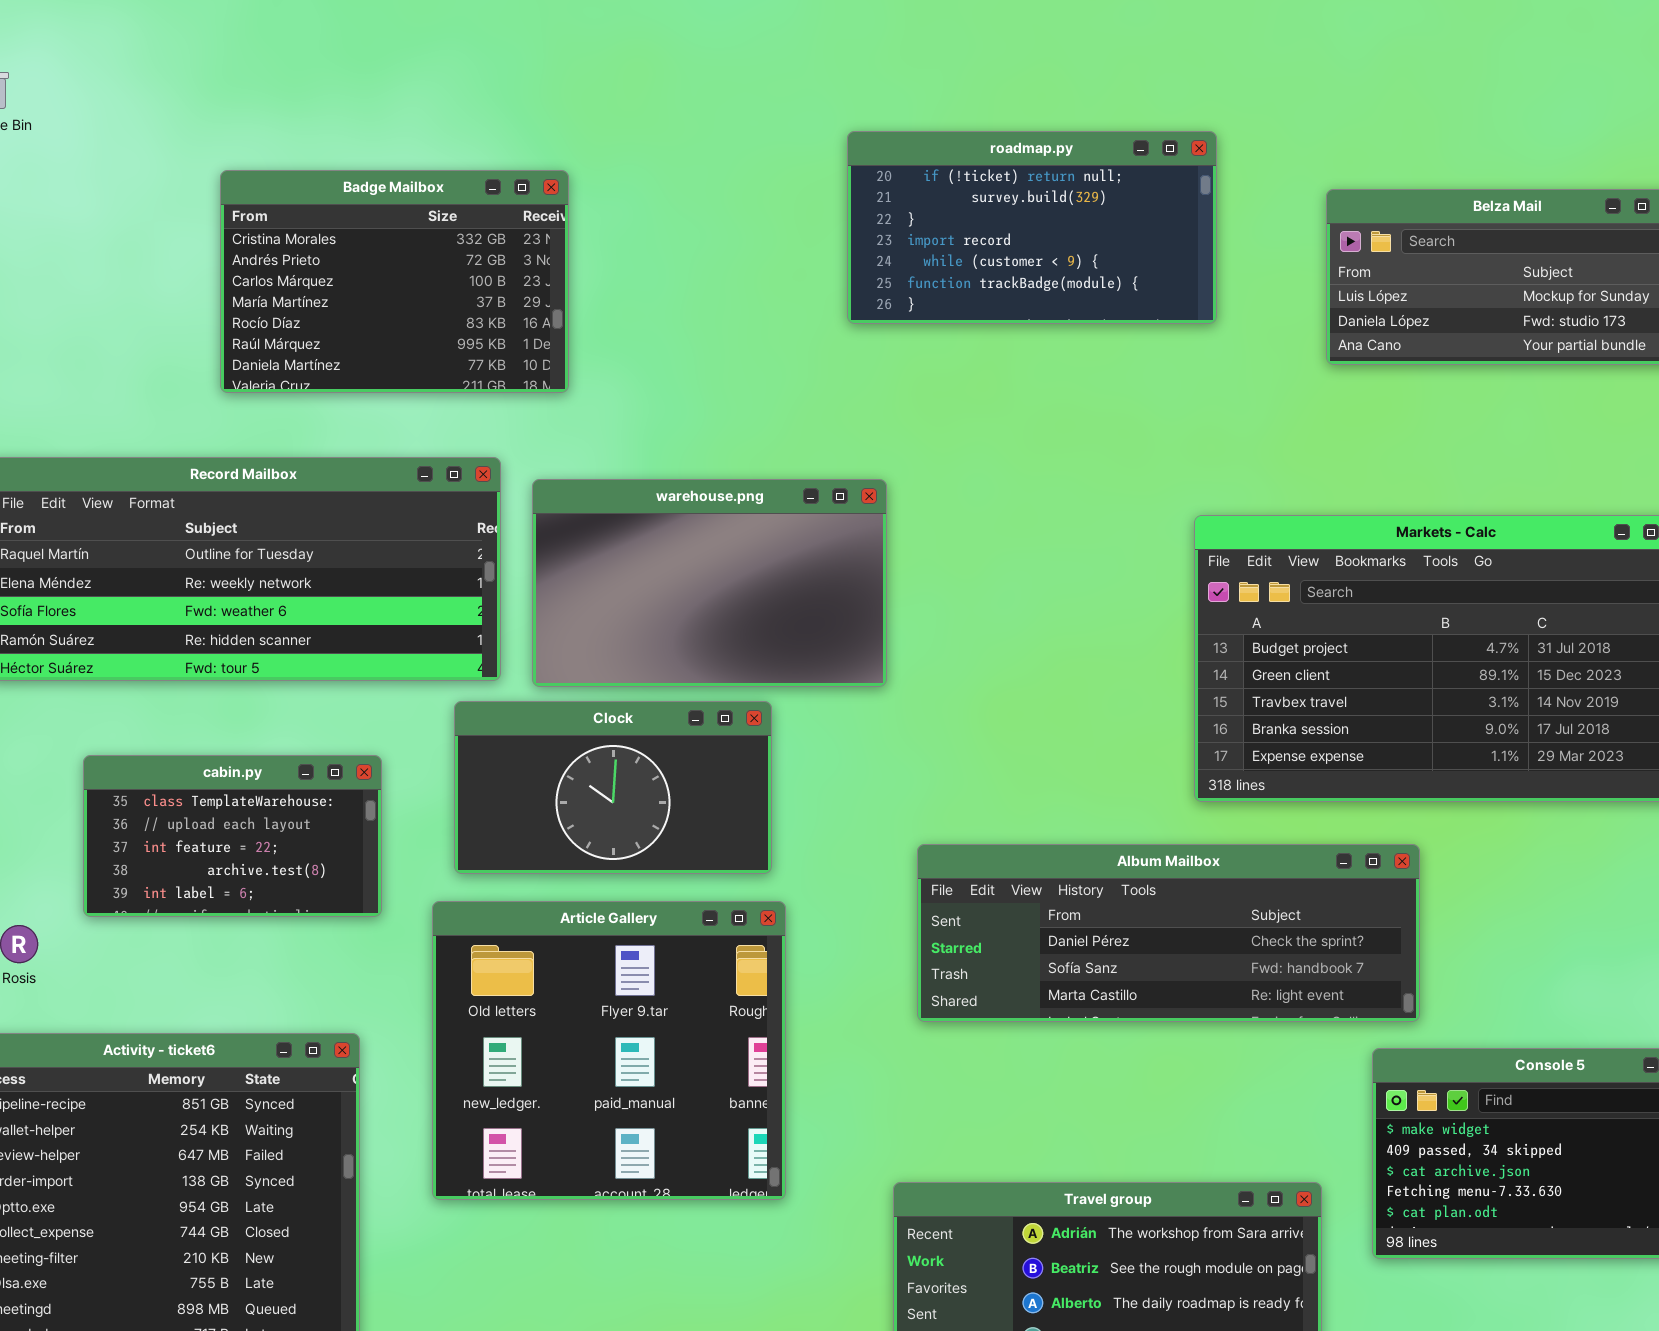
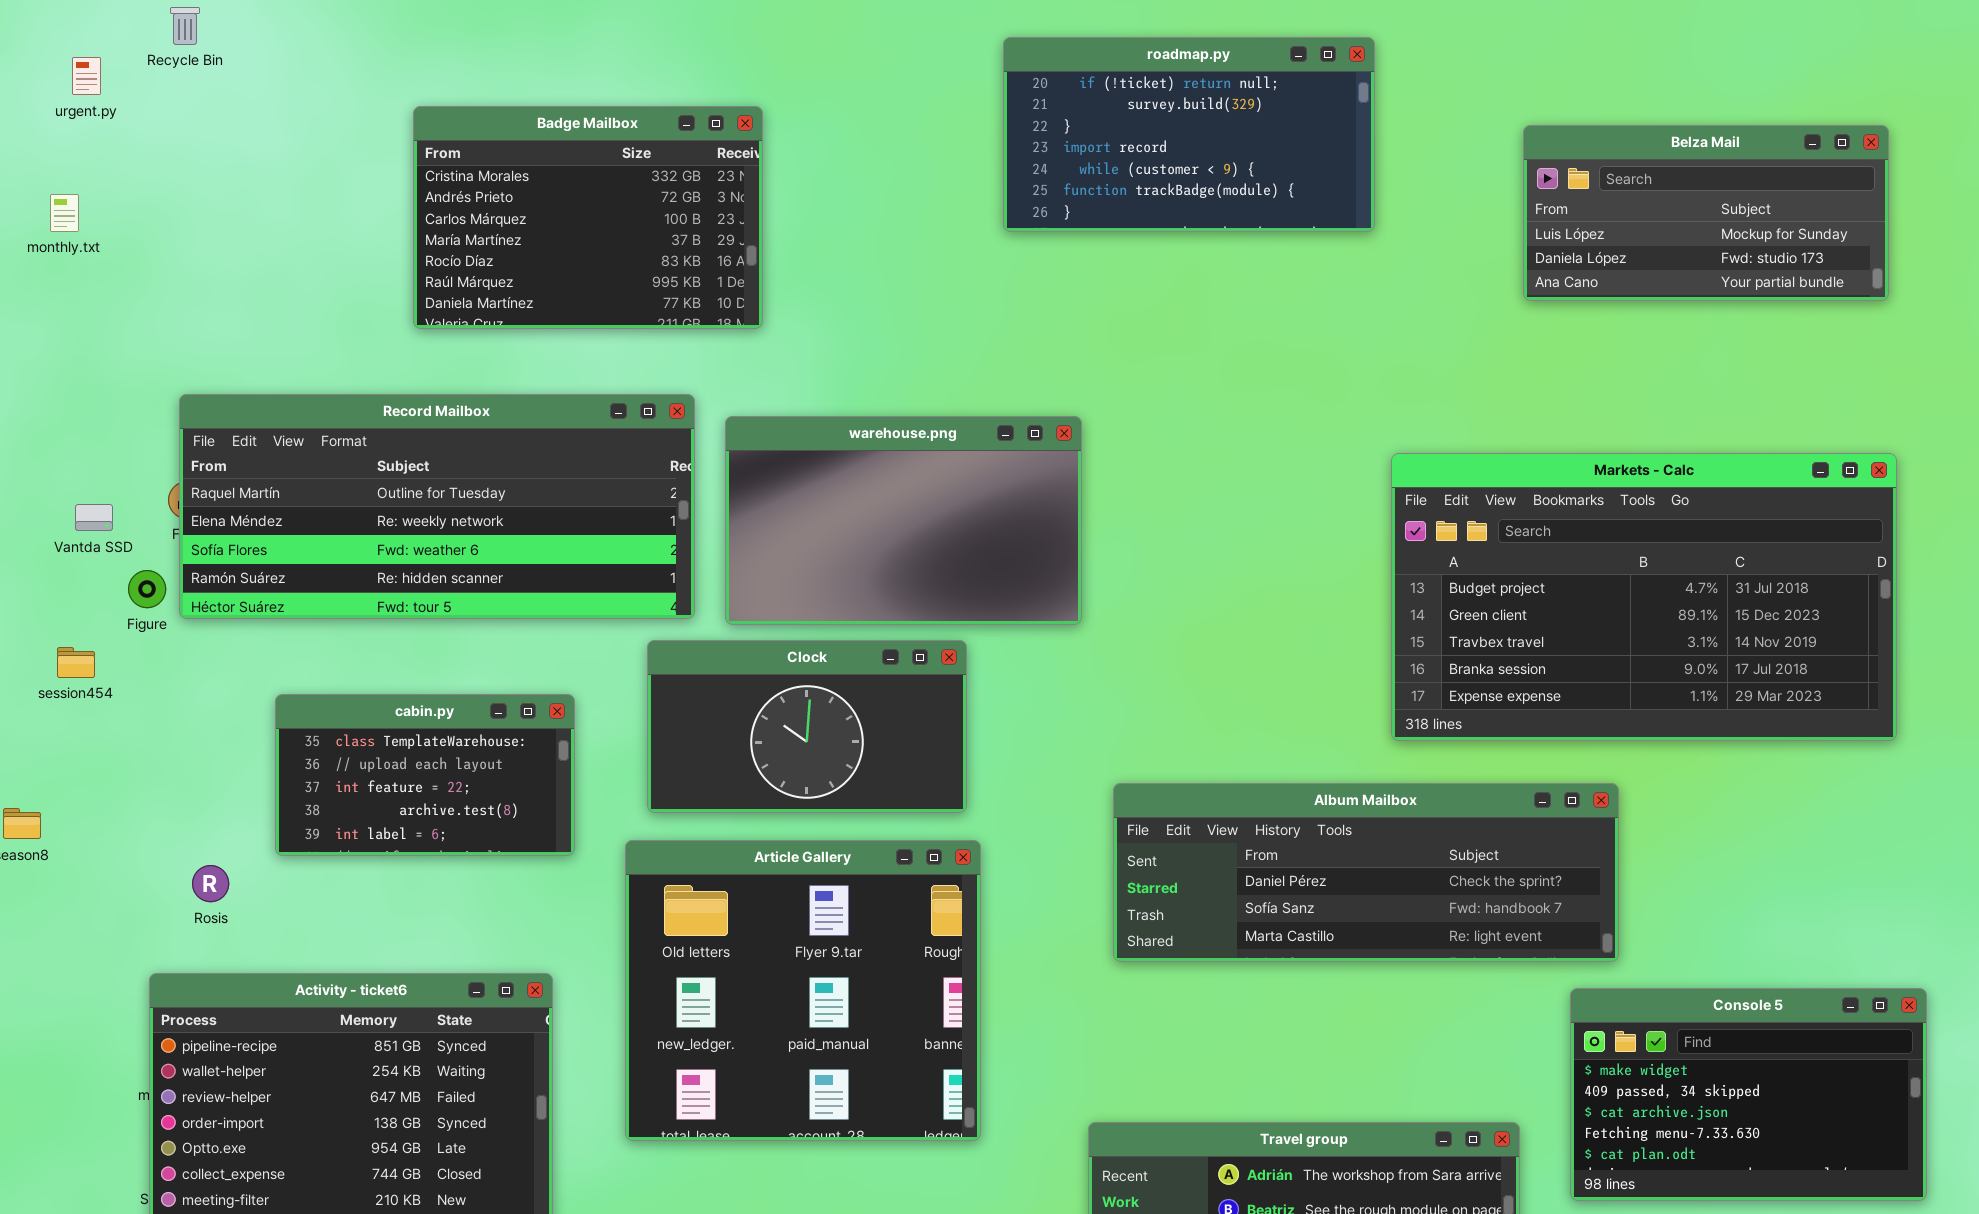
roadmap.py: [847,131,1217,324] -> [1003,37,1375,232], moved

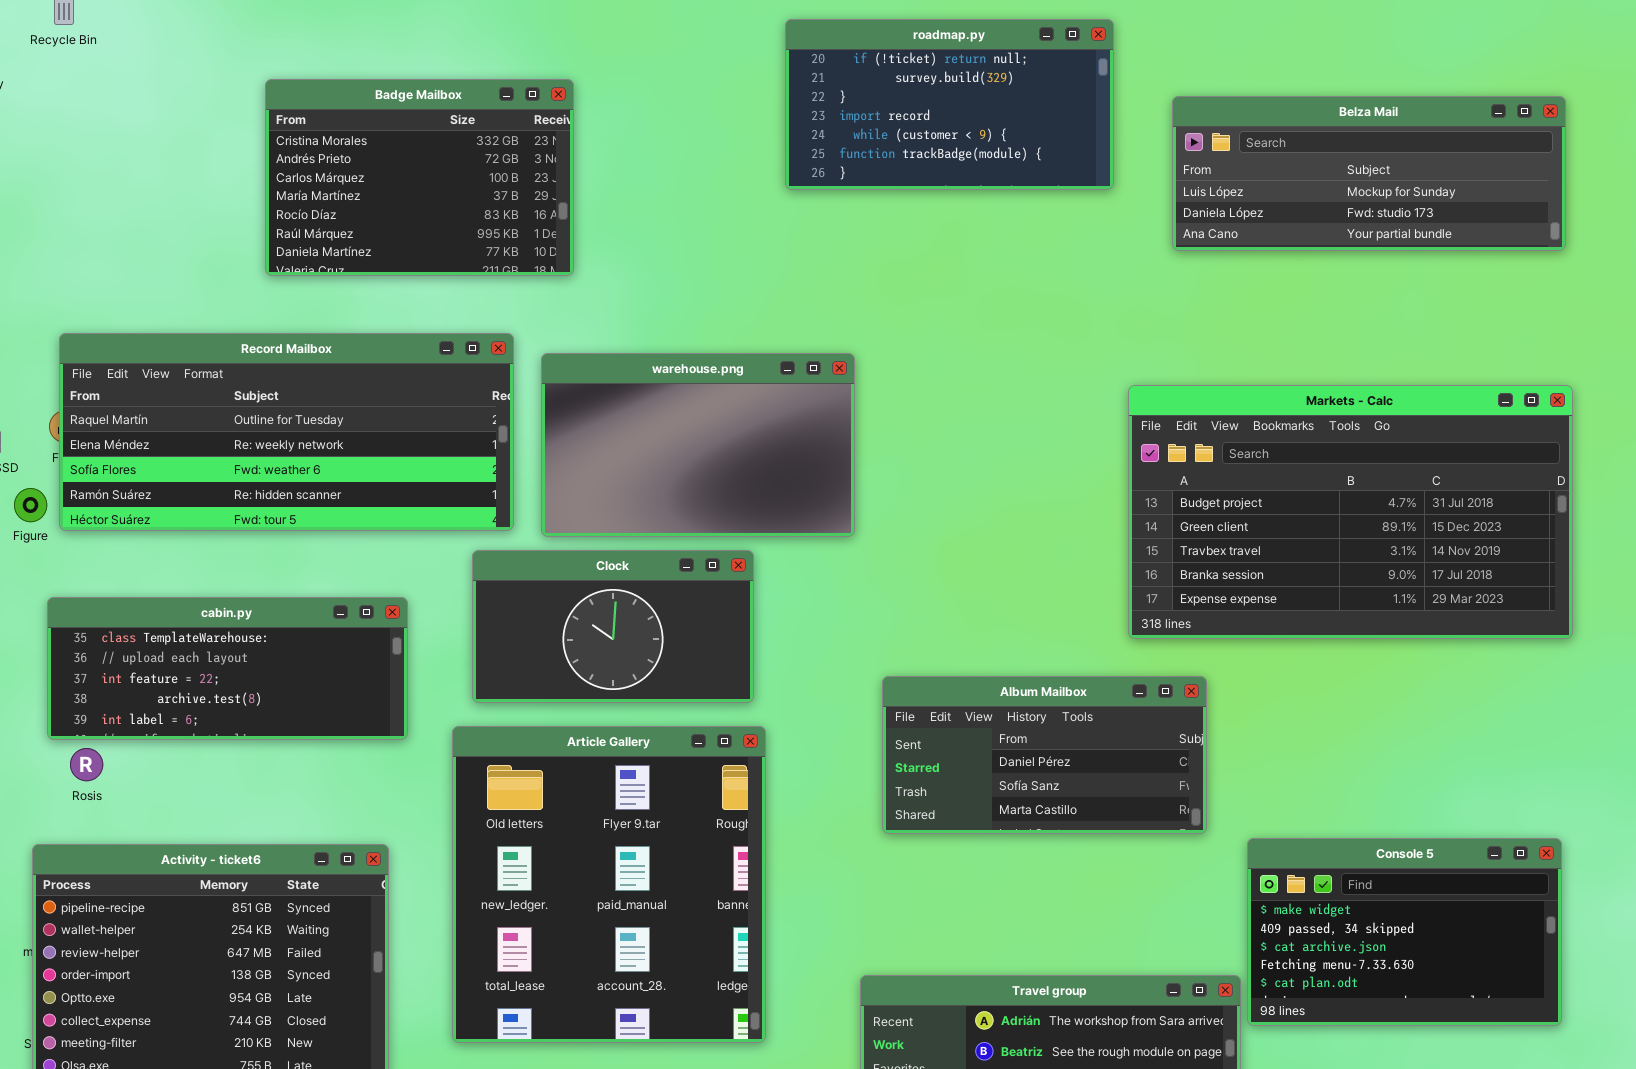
Belza Mail: [1523,125,1889,301] -> [1172,96,1566,251], resized
cabin.py: [275,694,575,856] -> [47,597,408,740], resized
Album Mailbox: [1113,783,1619,962] -> [882,676,1207,834], resized
Article Gallery: [625,840,981,1141] -> [452,726,766,1043], resized
Console 5: [1570,988,1927,1201] -> [1247,838,1562,1026], moved

